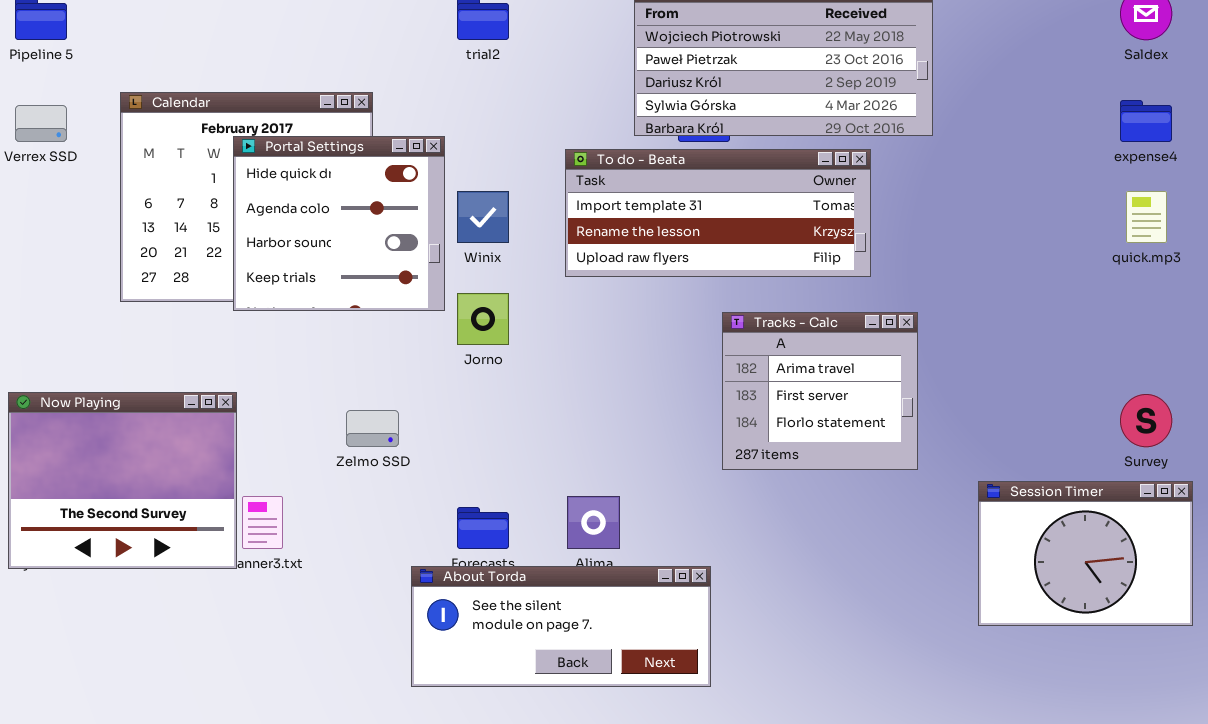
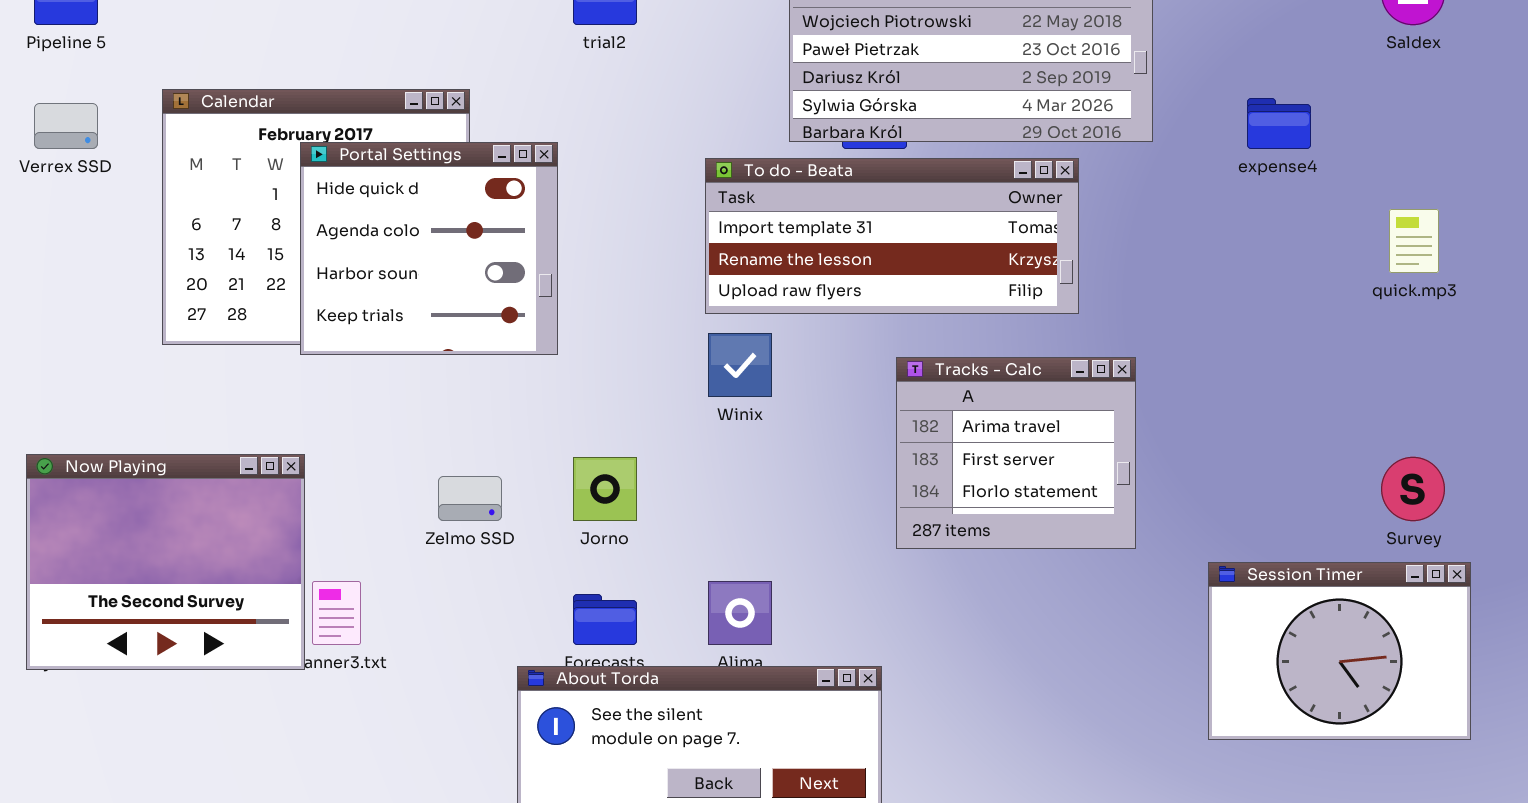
expense4: [1120,100,1172,142] -> [1247,98,1311,149], moved
Winix: [457,191,509,243] -> [708,333,772,397], moved
Jorno: [457,293,509,345] -> [573,457,637,521], moved

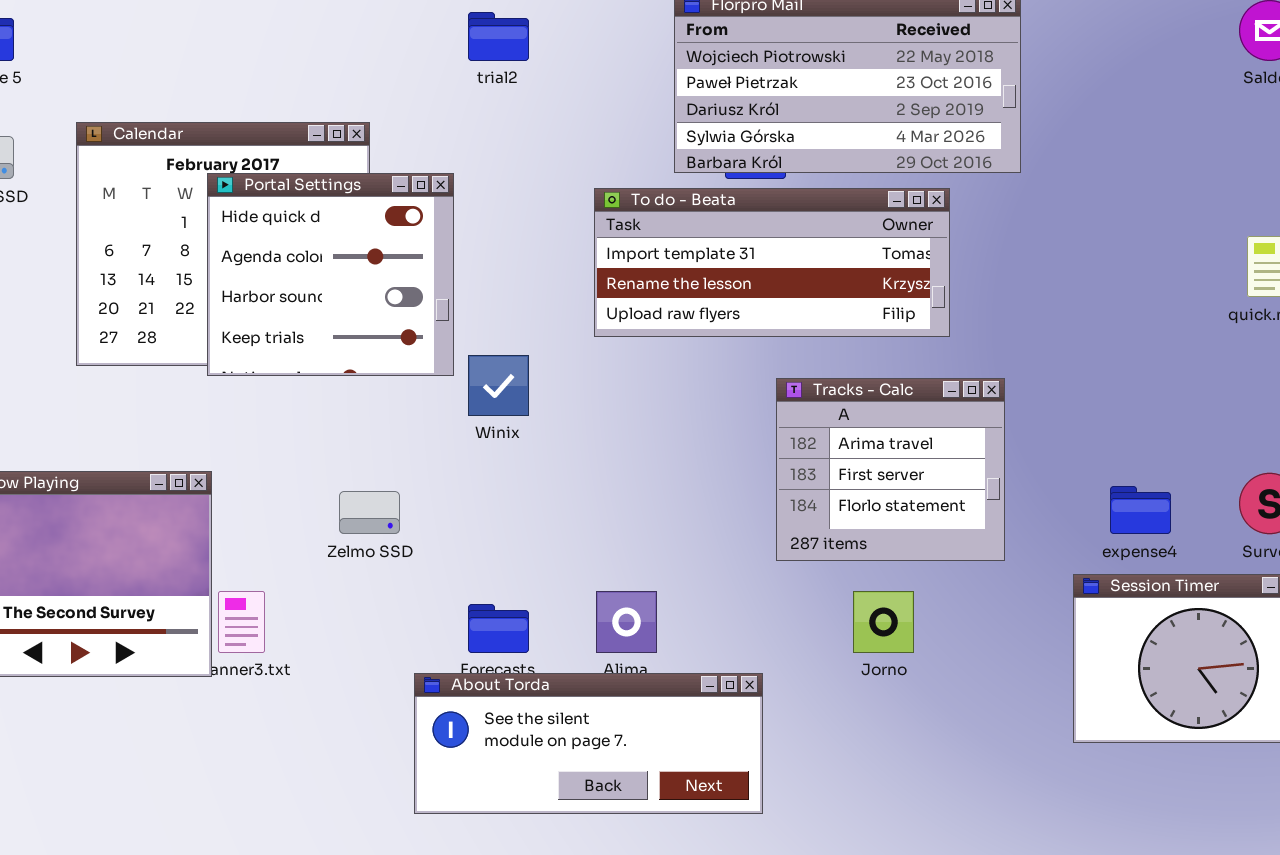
expense4: [1247,98,1311,149] -> [1110,486,1171,534], moved
Winix: [708,333,772,397] -> [468,355,529,416], moved
Jorno: [573,457,637,521] -> [853,591,914,653], moved

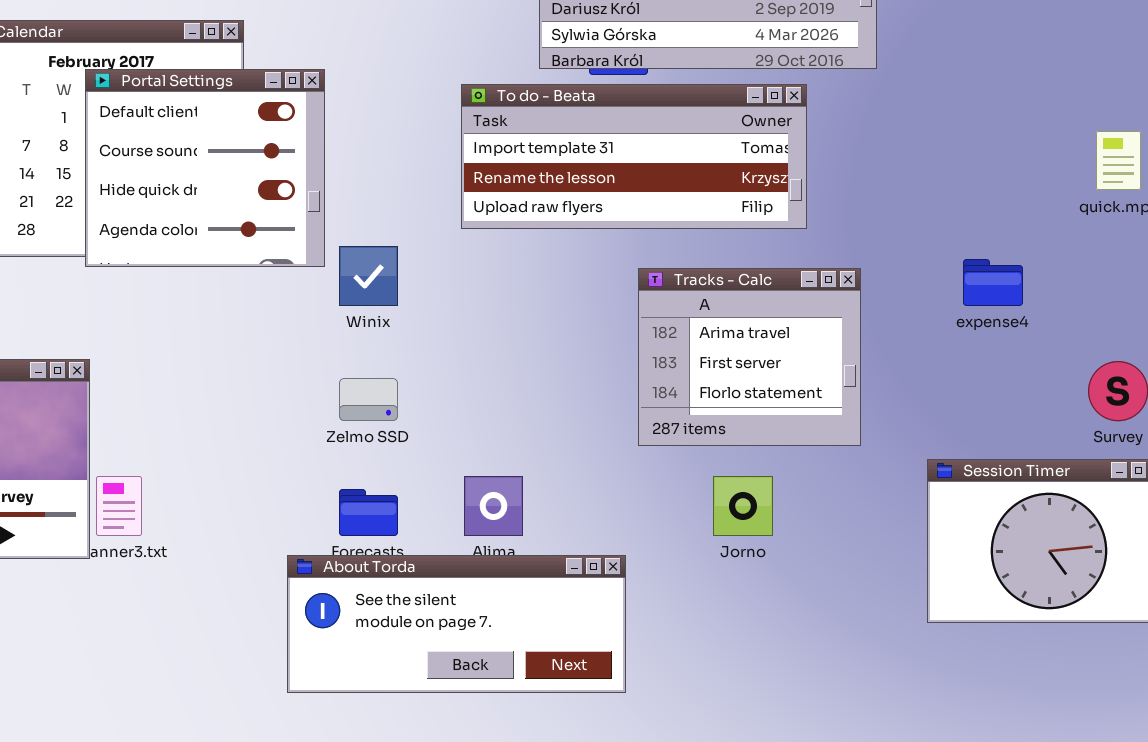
Portal Settings: [207,173,454,376] -> [85,69,325,267], scrolled up 2 rows
expense4: [1110,486,1171,534] -> [963,259,1023,306], moved
Zelmo SSD: [339,491,400,534] -> [339,378,398,421], moved

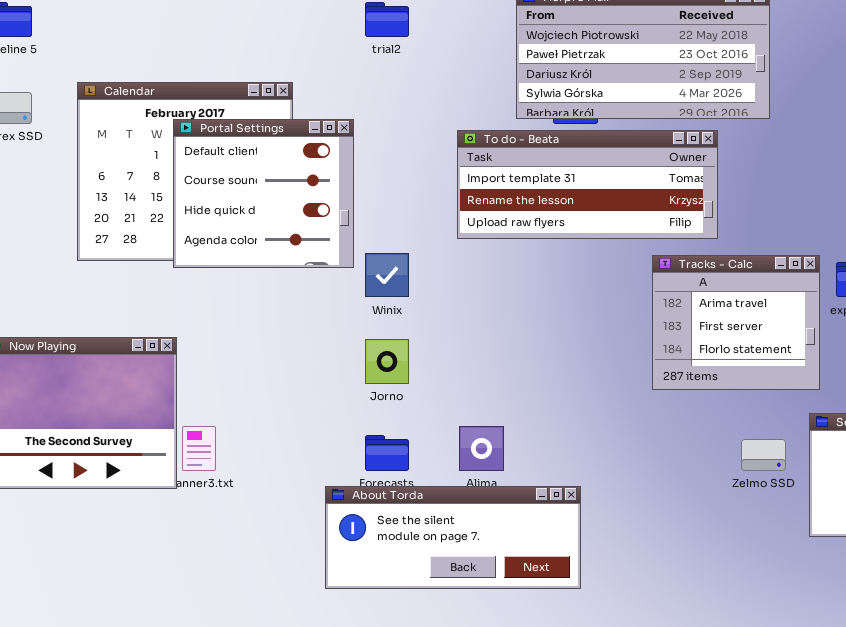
Tracks - Calc: [638,268,861,446] -> [652,255,820,390], moved
Zelmo SSD: [339,378,398,421] -> [741,439,786,471], moved
Jorno: [713,476,773,536] -> [365,339,409,384], moved

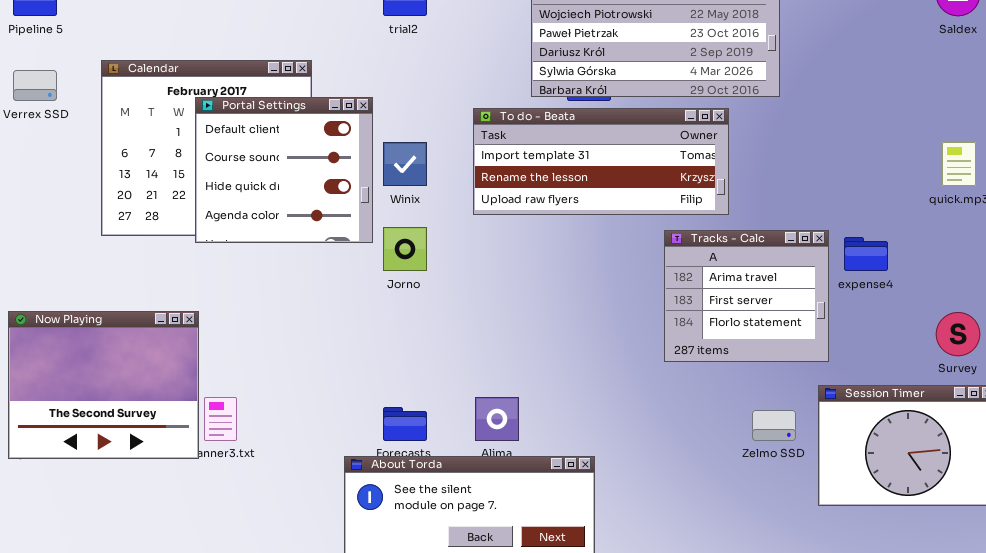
Winix: [365,253,409,297] -> [383,142,427,186], moved
Jorno: [365,339,409,384] -> [383,227,427,271], moved

